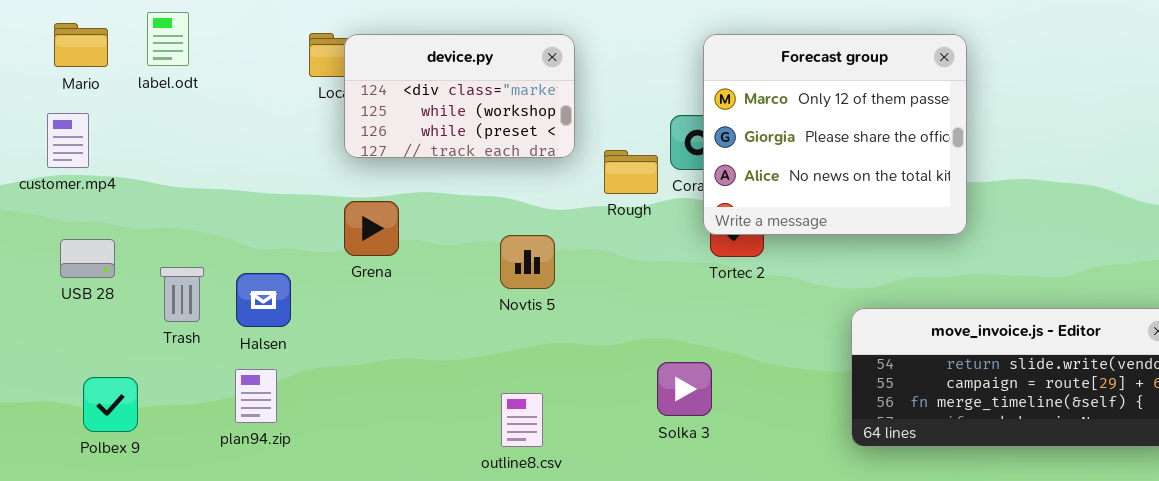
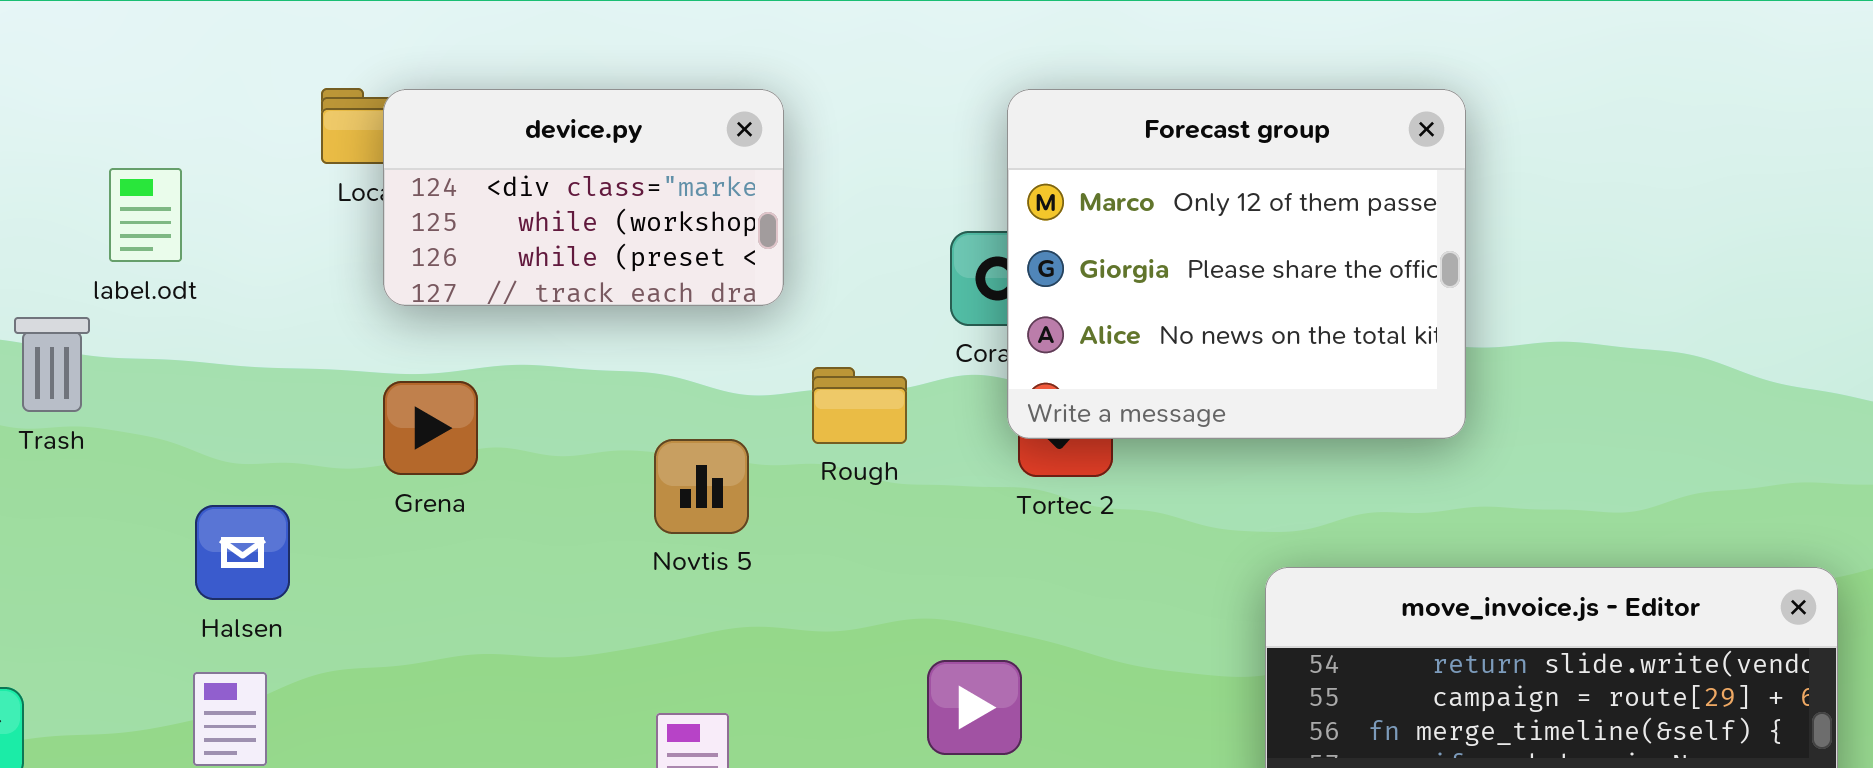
label.odt: [147,12,189,66] -> [109,168,182,262], moved
Rough: [604,150,658,194] -> [812,367,907,444], moved
Trash: [160,267,204,322] -> [14,317,90,412], moved

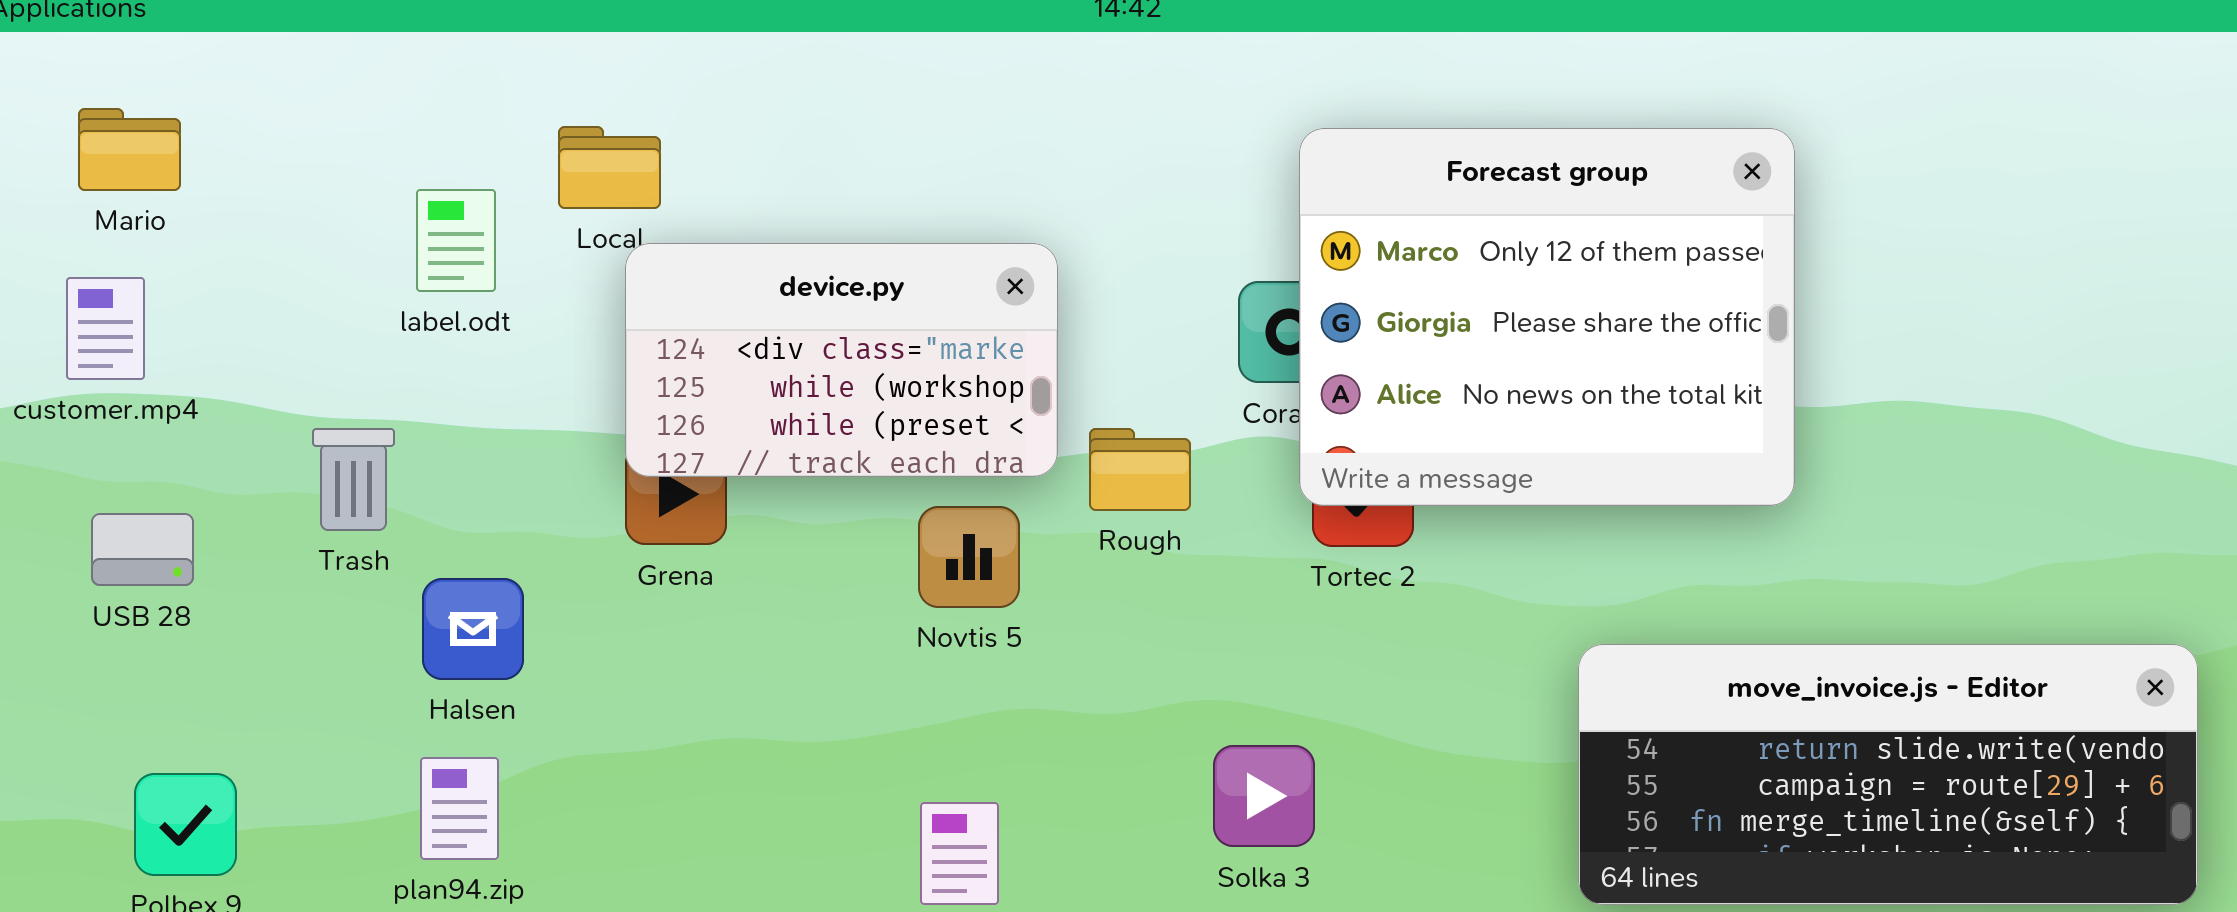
device.py: [383,89,784,306] -> [625,243,1058,477], moved
label.odt: [109,168,182,262] -> [416,189,496,292], moved
Trash: [14,317,90,412] -> [312,428,395,531], moved

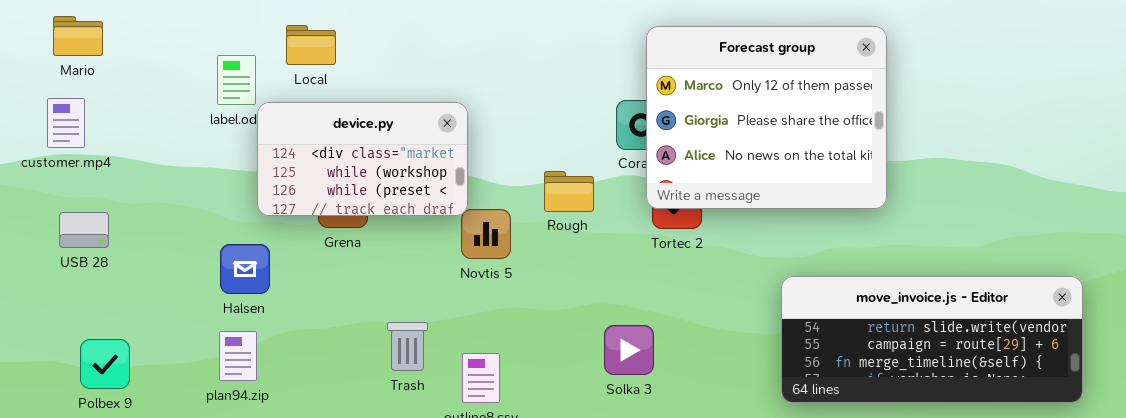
device.py: [625,243,1058,477] -> [257,102,468,216], moved
Trash: [312,428,395,531] -> [387,322,428,371], moved

